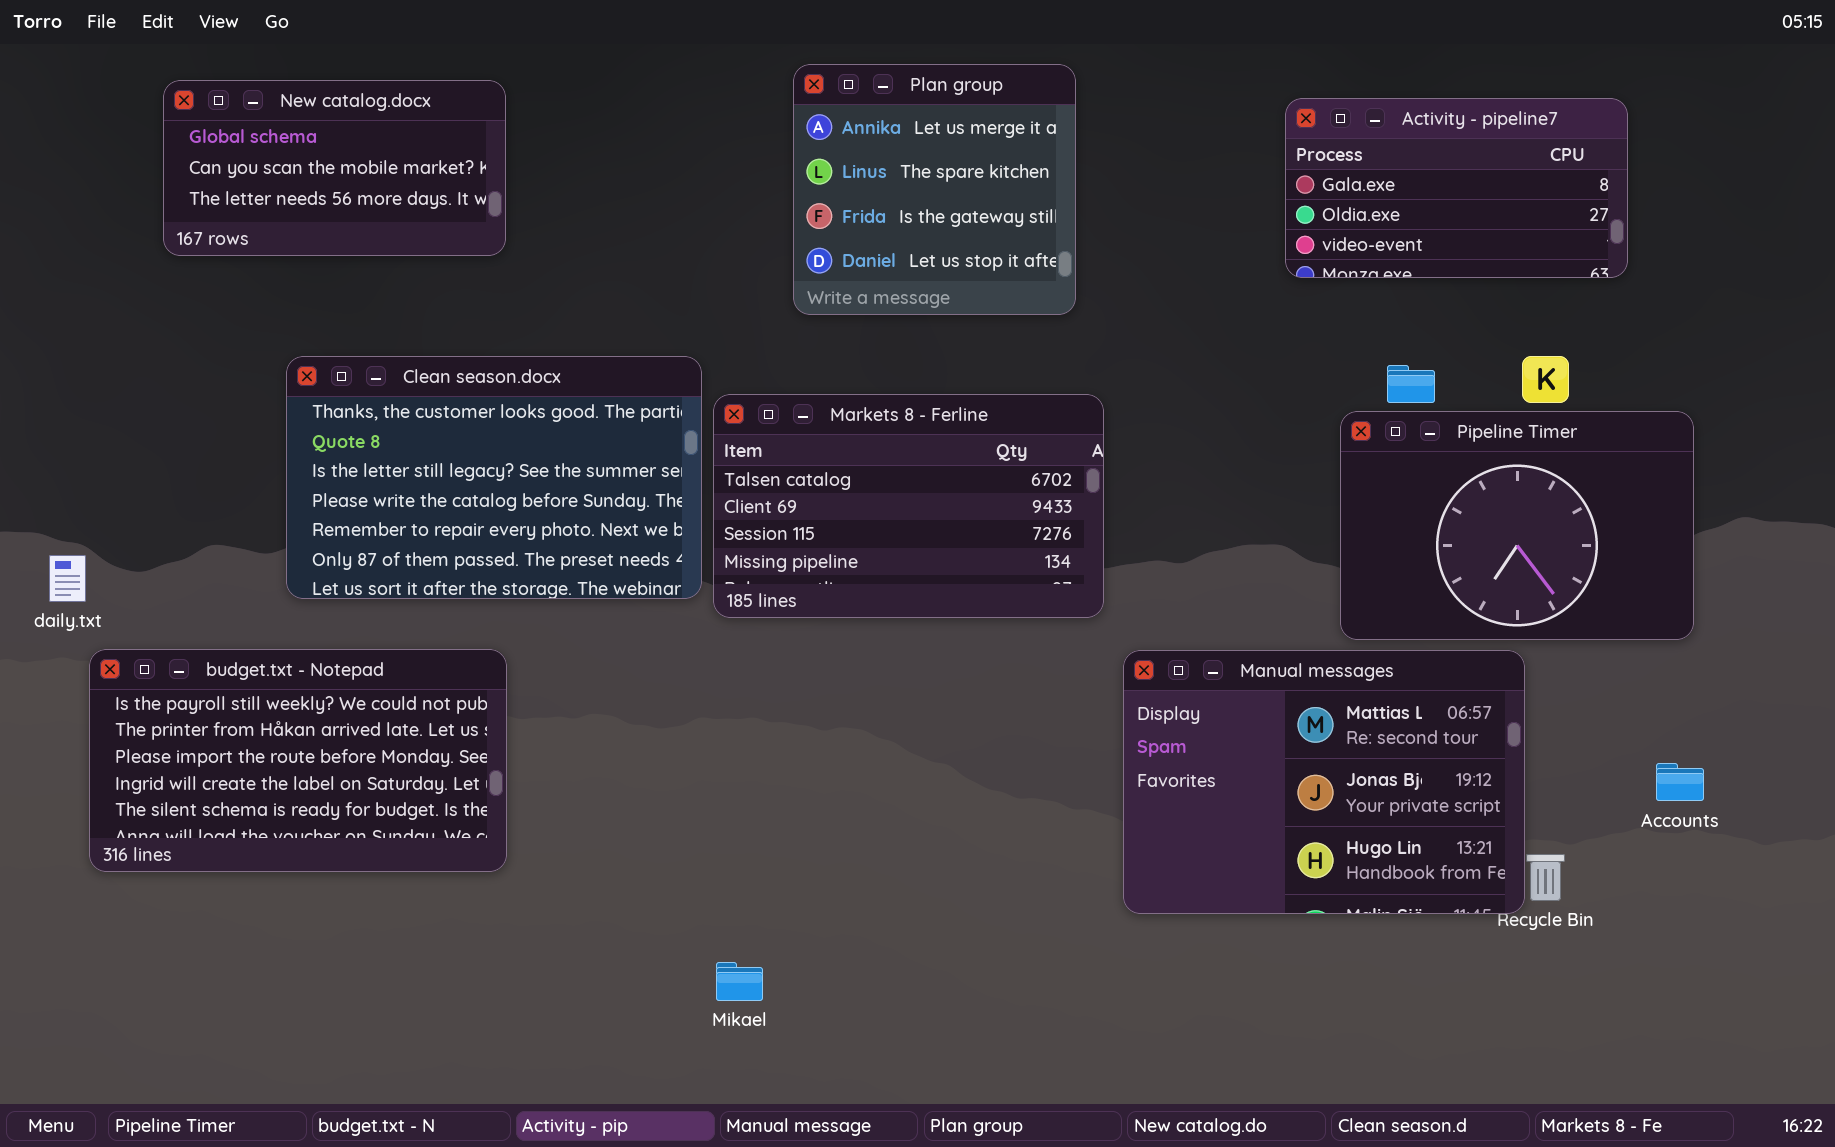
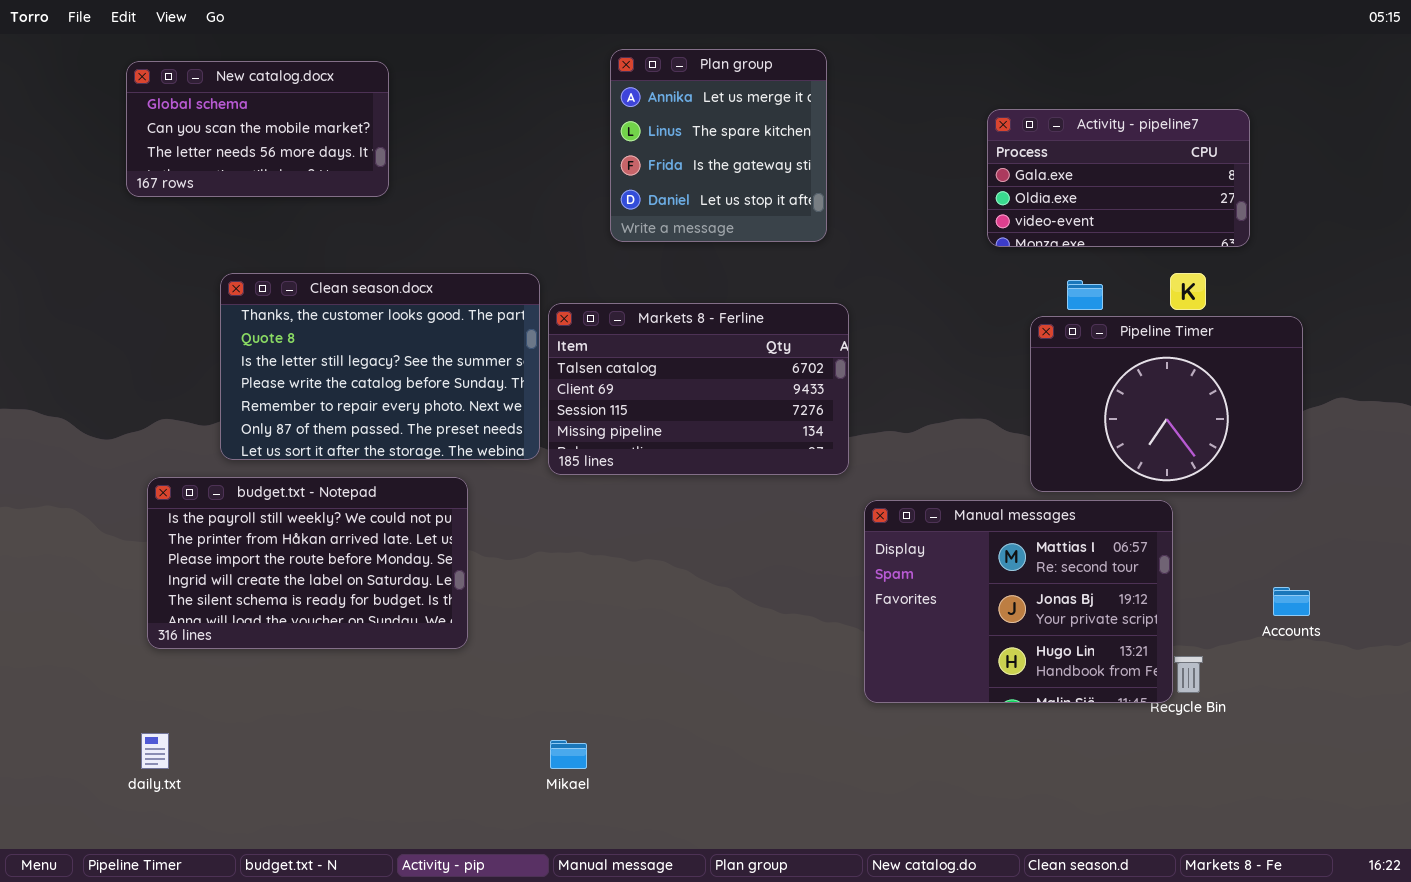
Activity - pipeline7: [1285,98,1628,278] -> [987,109,1250,247], moved
daily.txt: [49,555,86,602] -> [141,733,169,769], moved
budget.txt - Notepad: [89,649,507,872] -> [147,477,468,649], moved

